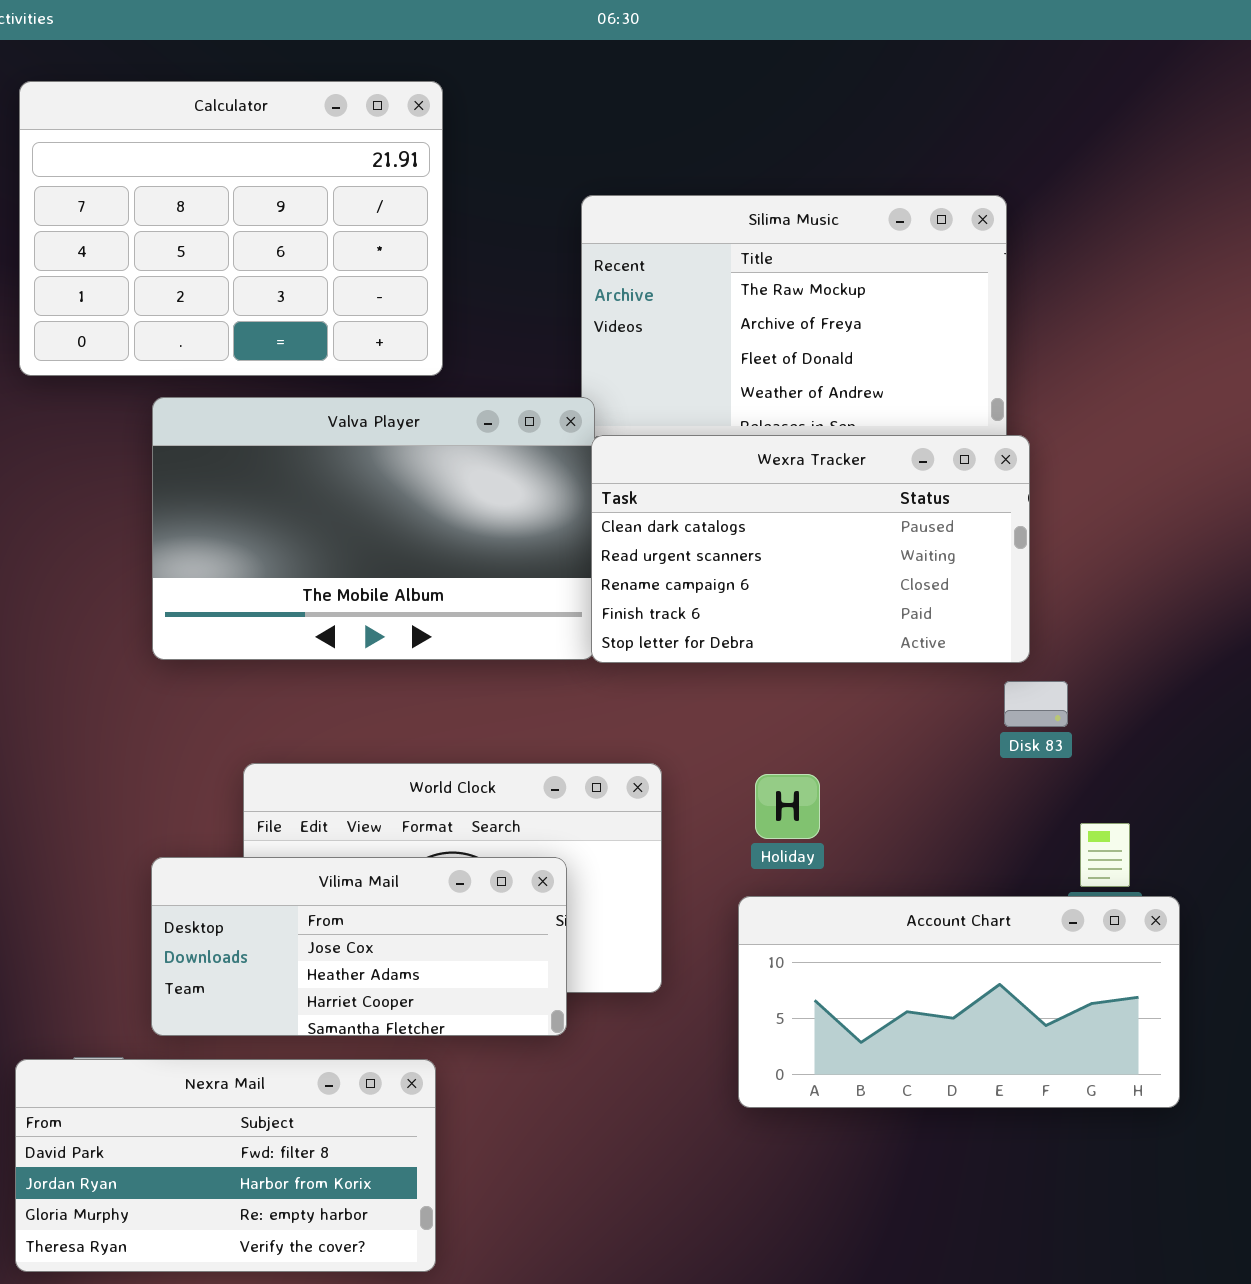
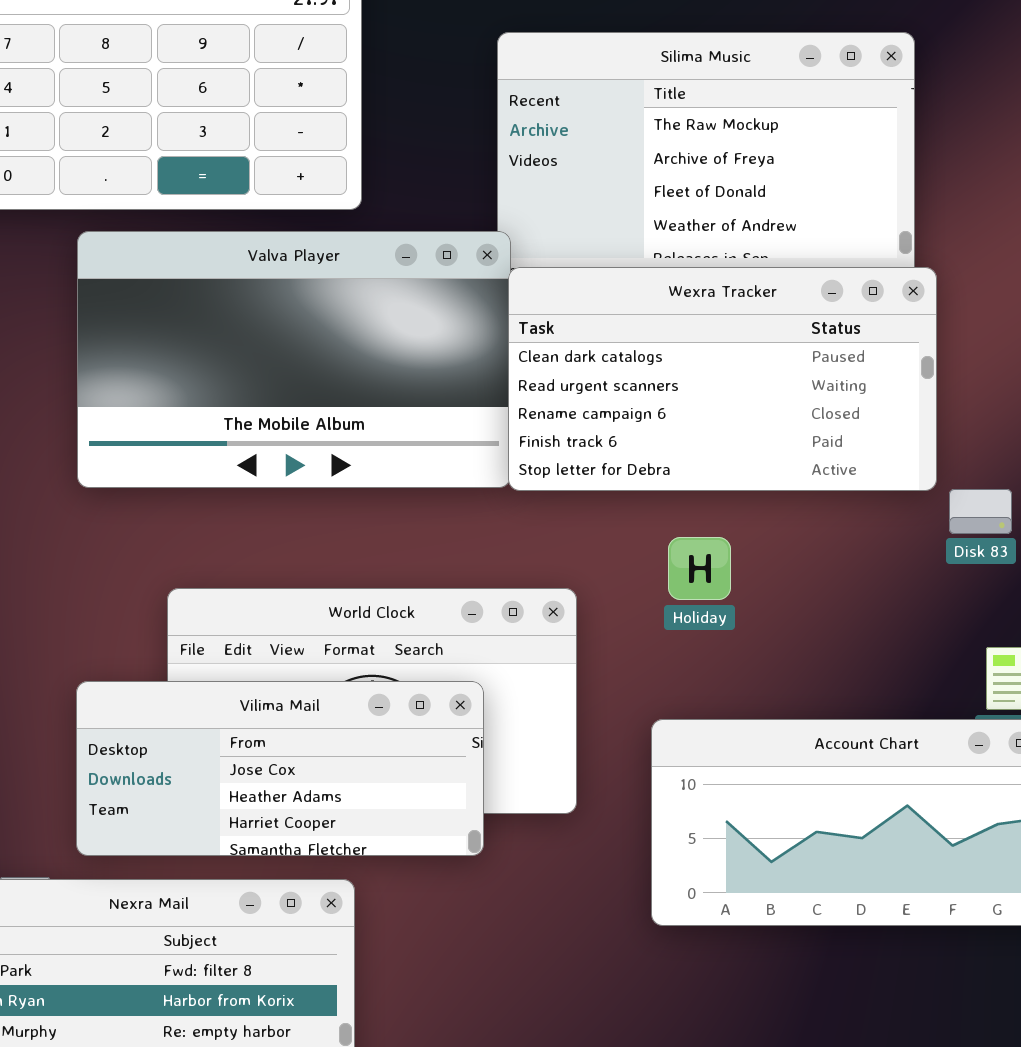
Disk 83: [1004,681,1068,727] -> [949,489,1012,534], moved
Holiday: [755,774,820,839] -> [668,537,731,600], moved

